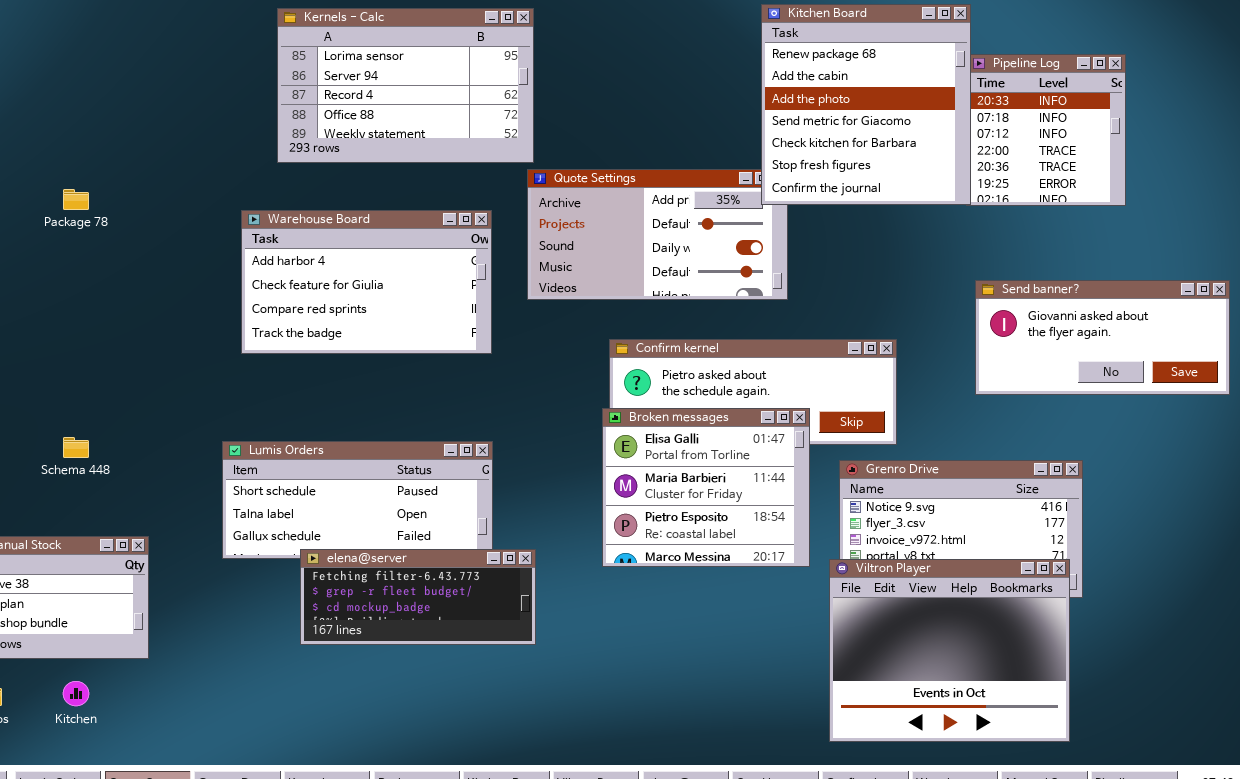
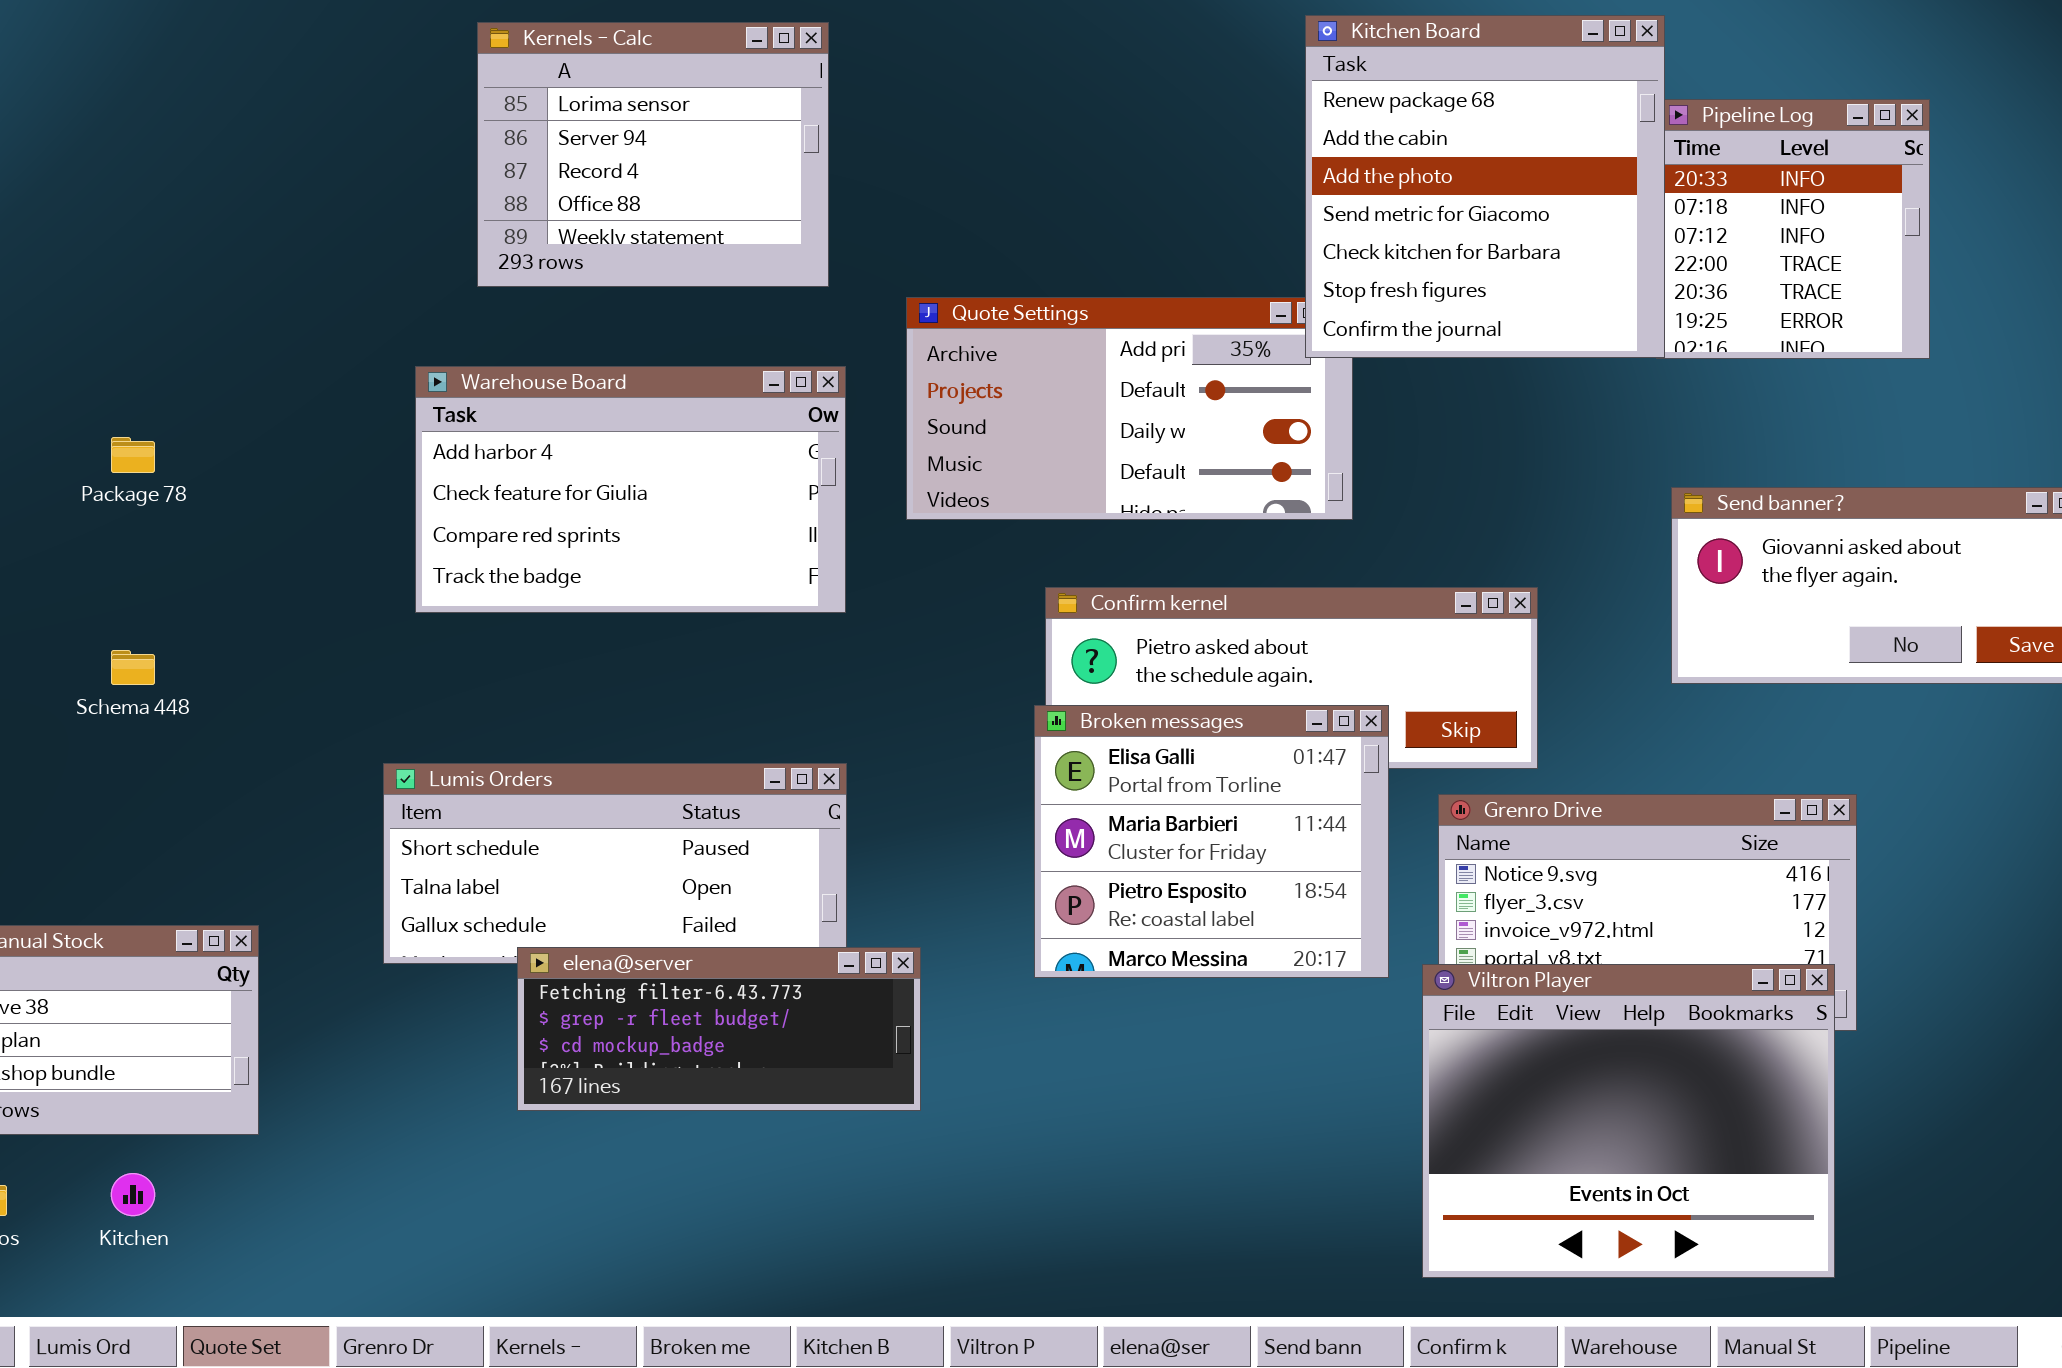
Kernels - Calc: [277,8,534,163] -> [477,22,829,287], resized
Package 78: [63,189,89,210] -> [111,437,155,473], moved
Schema 448: [63,437,89,458] -> [111,650,155,685], moved

